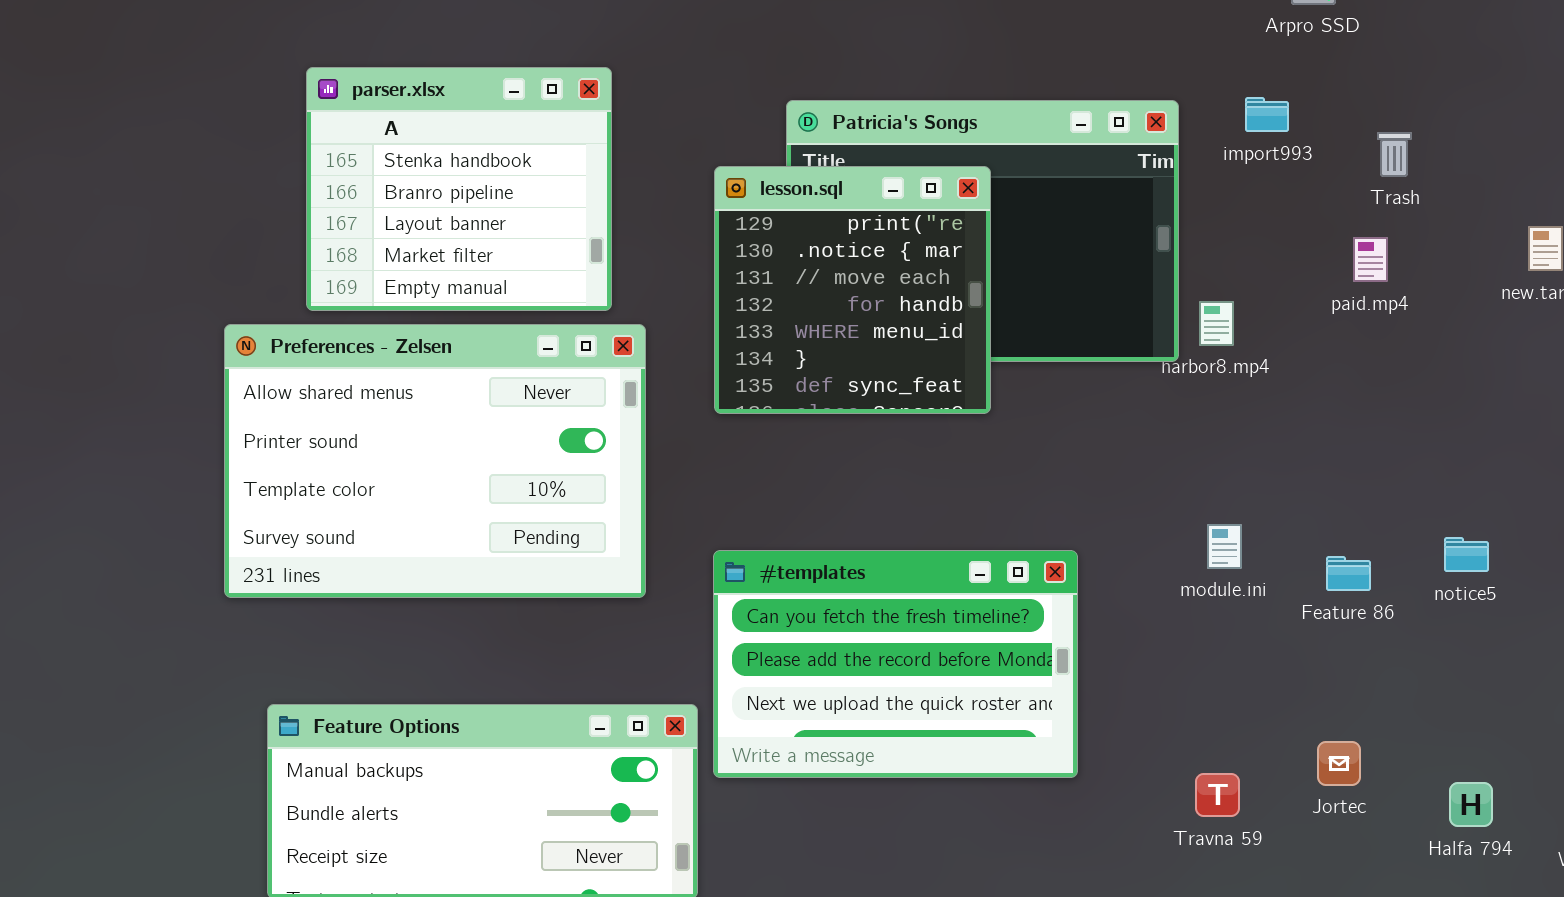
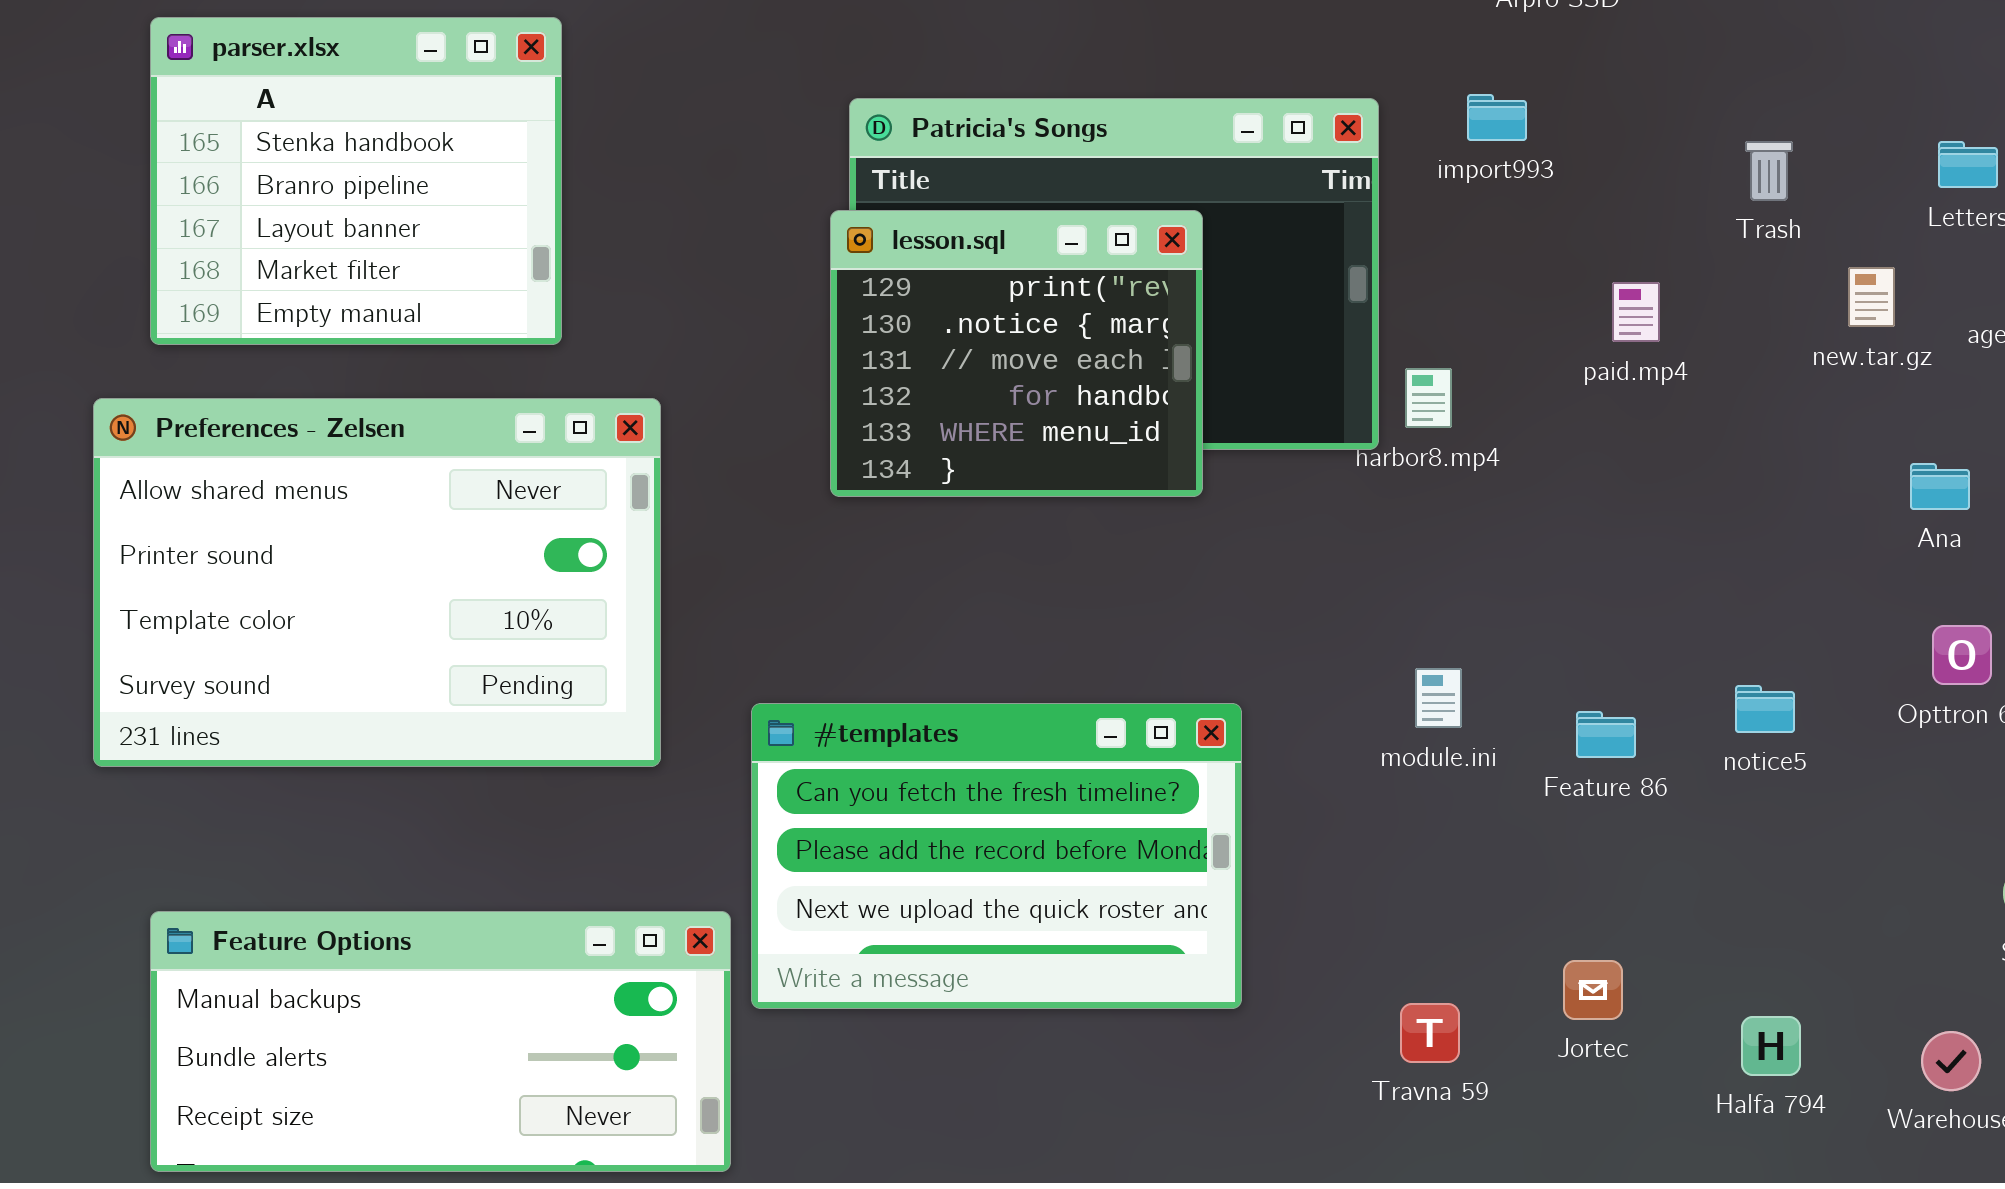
parser.xlsx: [306,67,612,311] -> [150,17,562,345], moved
Trash: [1377,132,1412,177] -> [1745,141,1793,201], moved
lesson.sql: [714,166,991,414] -> [830,210,1203,497], moved, resized

